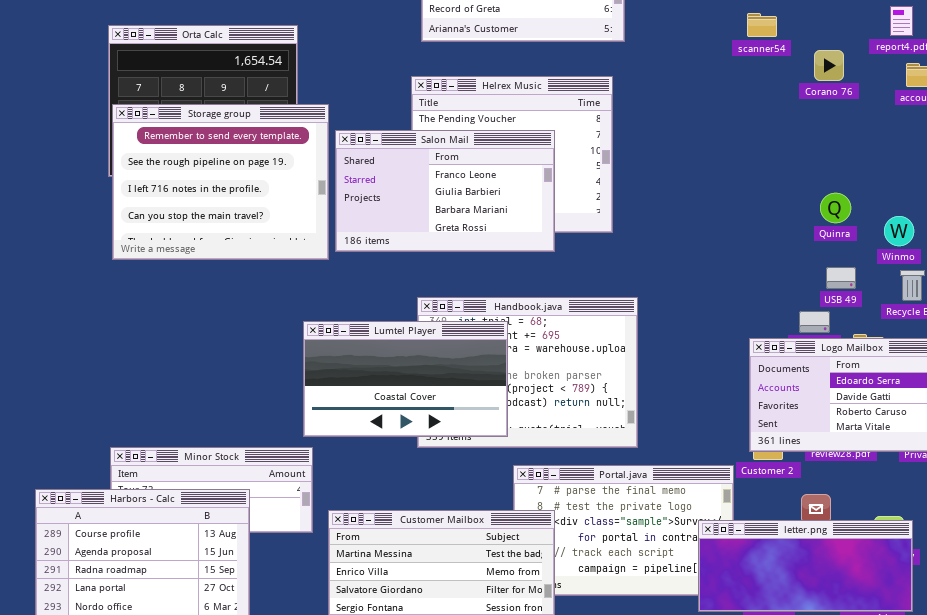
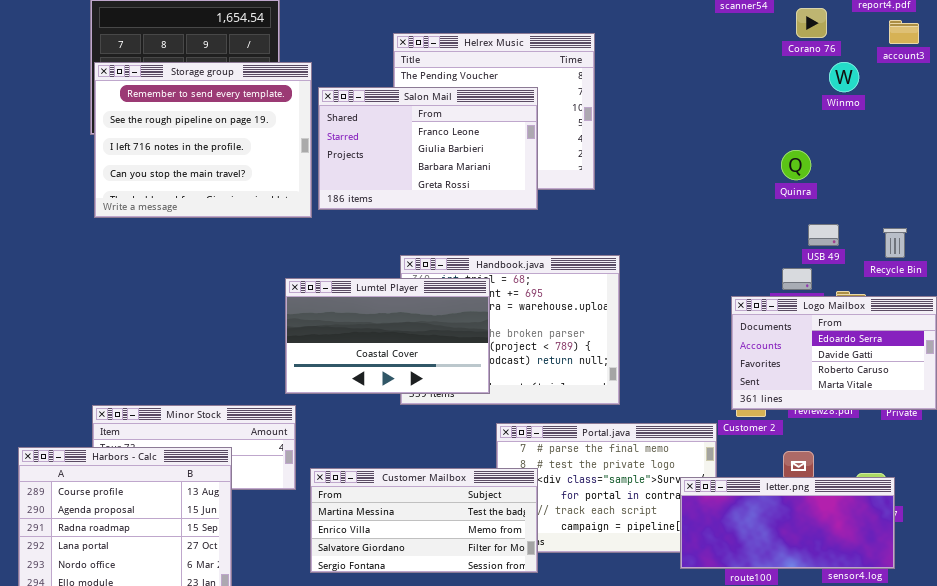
Quinra: [820,193,851,223] -> [781,150,811,180], moved
Winmo: [884,216,914,246] -> [829,62,859,92], moved

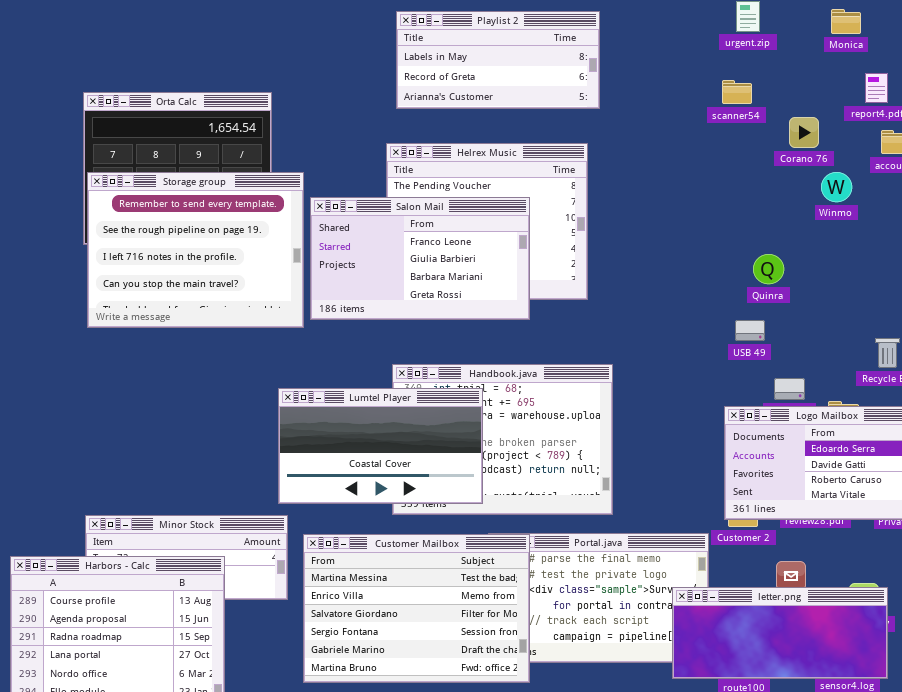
Quinra: [781,150,811,180] -> [753,254,784,284], moved
USB 49: [808,224,839,246] -> [735,320,765,341], moved
Customer Mailbox: [310,468,538,573] -> [303,534,530,683], resized

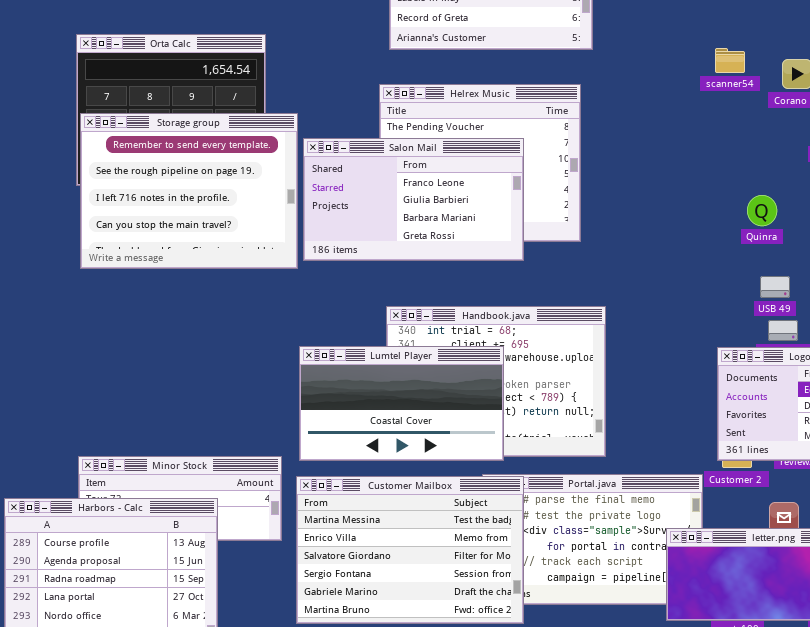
scanner54: [722,80,752,104] -> [715,48,745,73], moved
USB 49: [735,320,765,341] -> [760,276,790,298], moved
Lumtel Player: [278,388,483,504] -> [299,346,504,461], moved

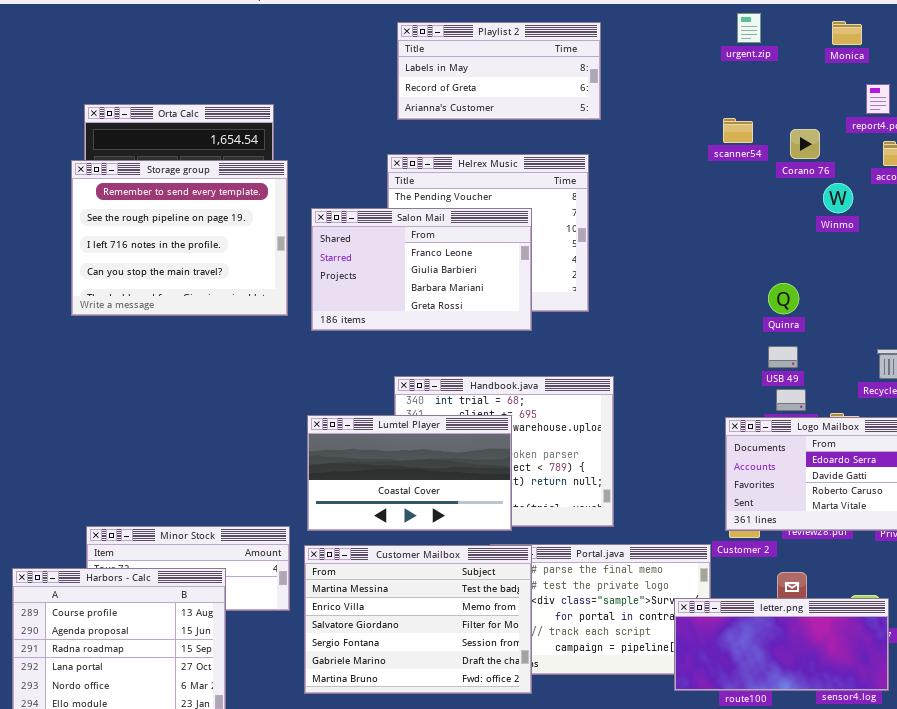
Storage group: [80,113,298,269] -> [71,160,288,316], moved
Quinra: [747,195,777,226] -> [768,283,799,314], moved

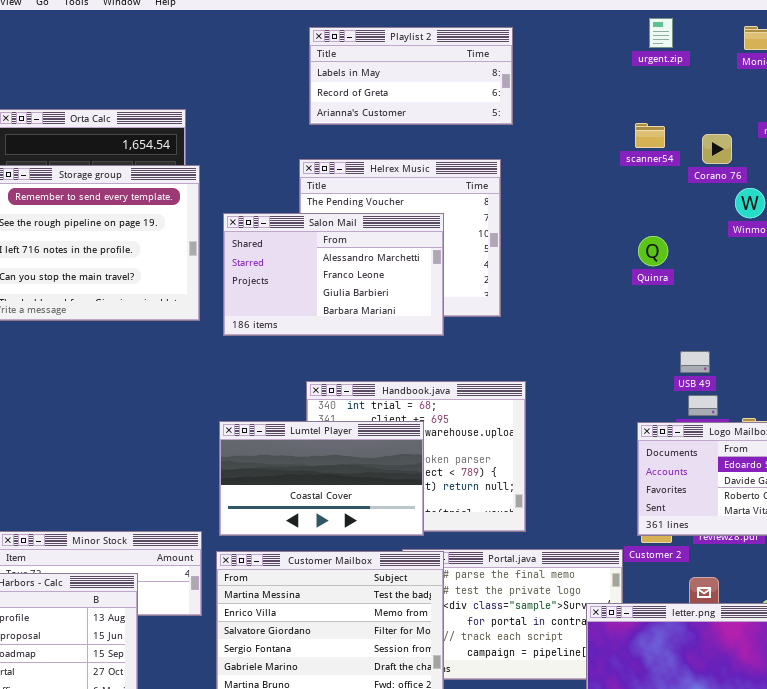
Salon Mail: [311,208,532,331] -> [223,213,444,336], scrolled up 1 row
Quinra: [768,283,799,314] -> [638,236,668,266], moved

